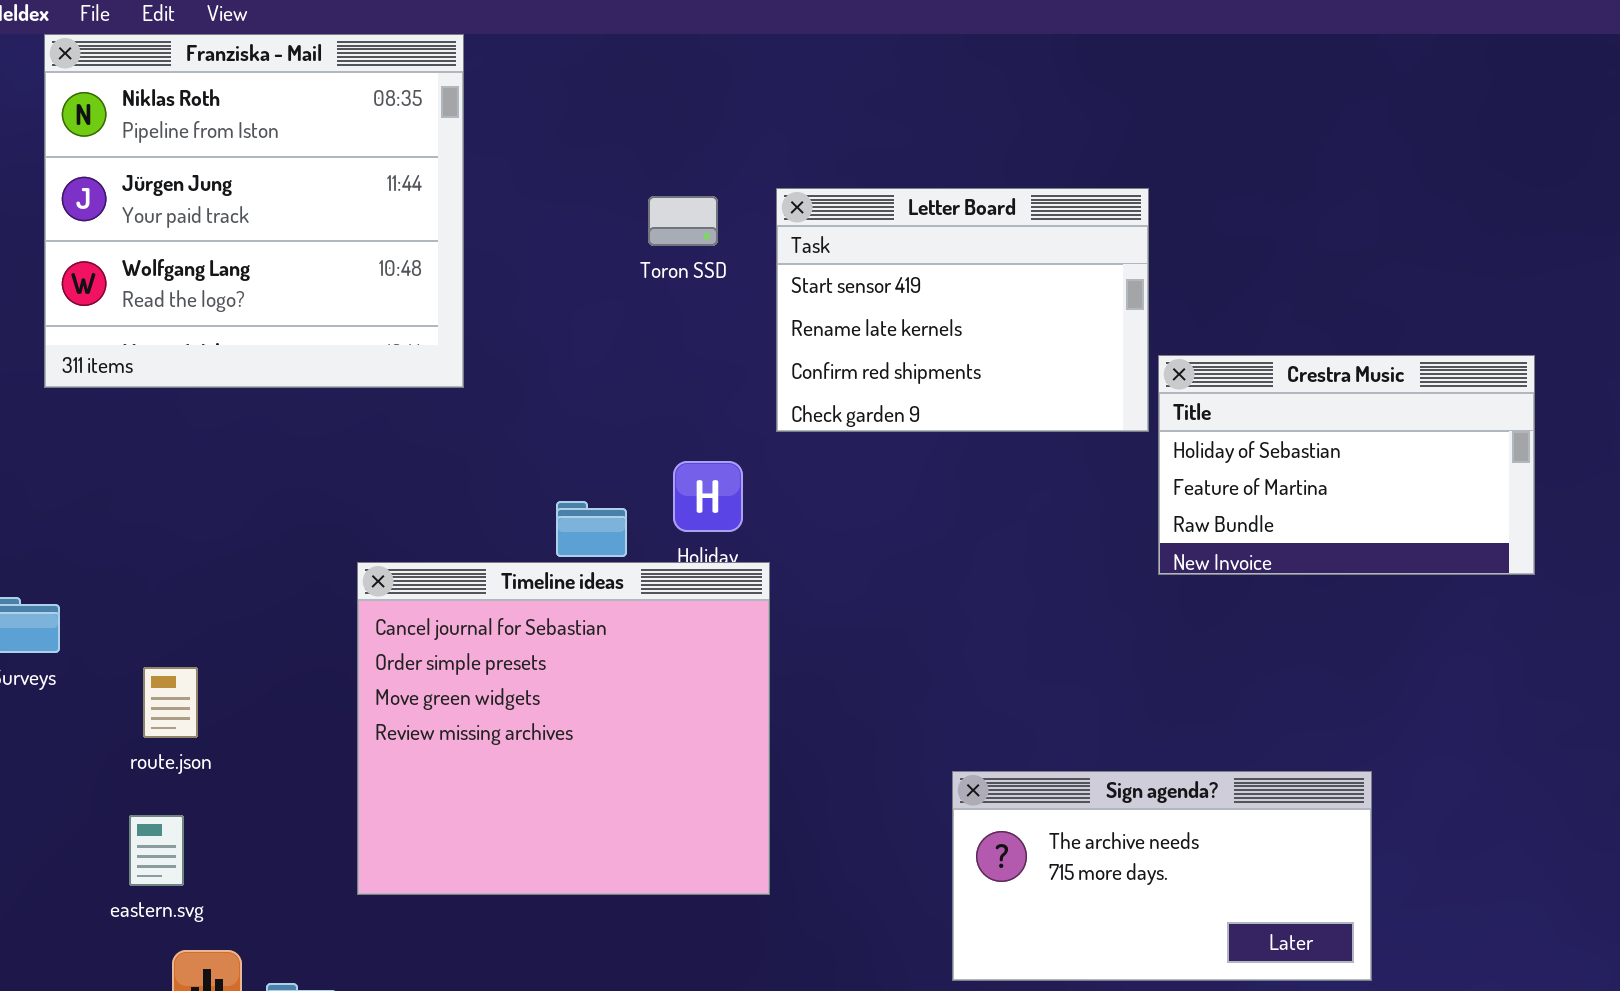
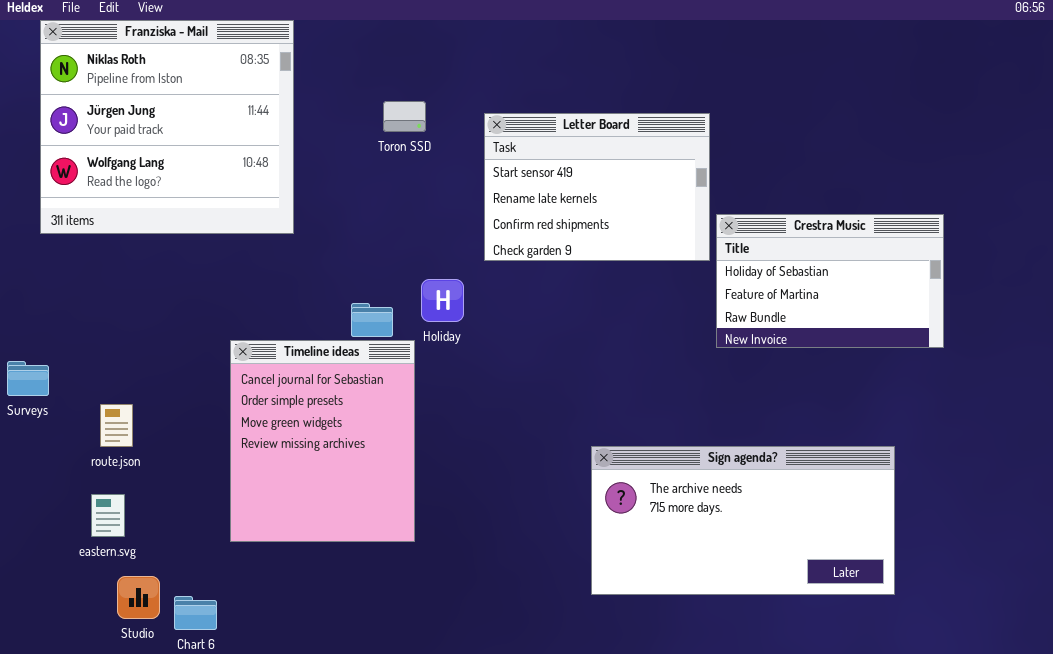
Toron SSD: [648,196,718,246] -> [383,101,426,132], moved
Timeline ideas: [357,562,770,895] -> [230,340,415,542], resized
Sign agenda?: [952,771,1372,981] -> [591,446,895,595], resized

